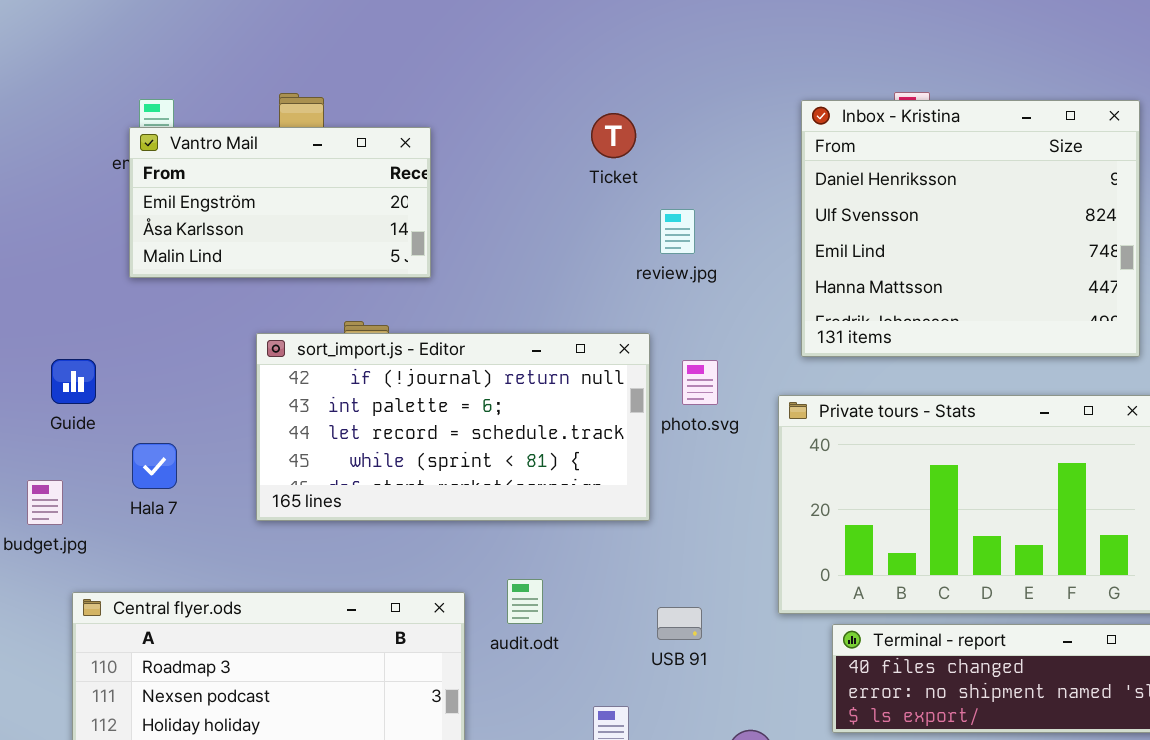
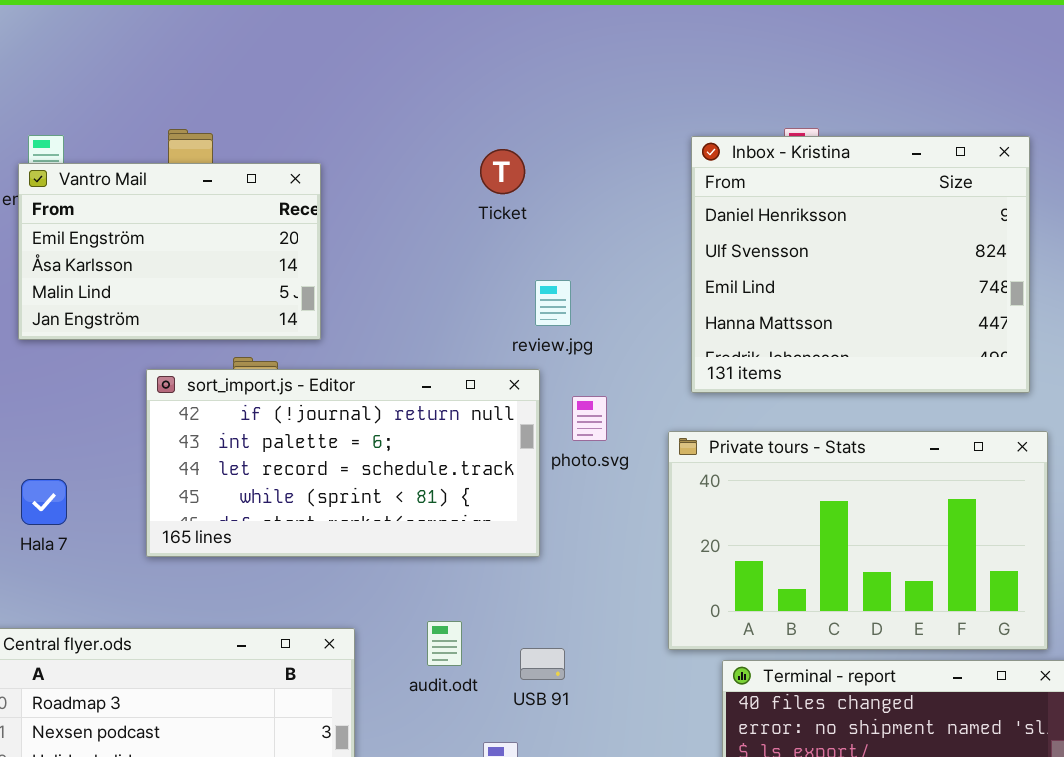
Vantro Mail: [129,127,431,278] -> [18,163,321,340], resized
review.jpg: [660,209,695,254] -> [535,280,571,326], moved
audit.odt: [507,579,543,624] -> [427,621,462,666], moved
USB 91: [657,607,702,640] -> [520,648,565,680], moved

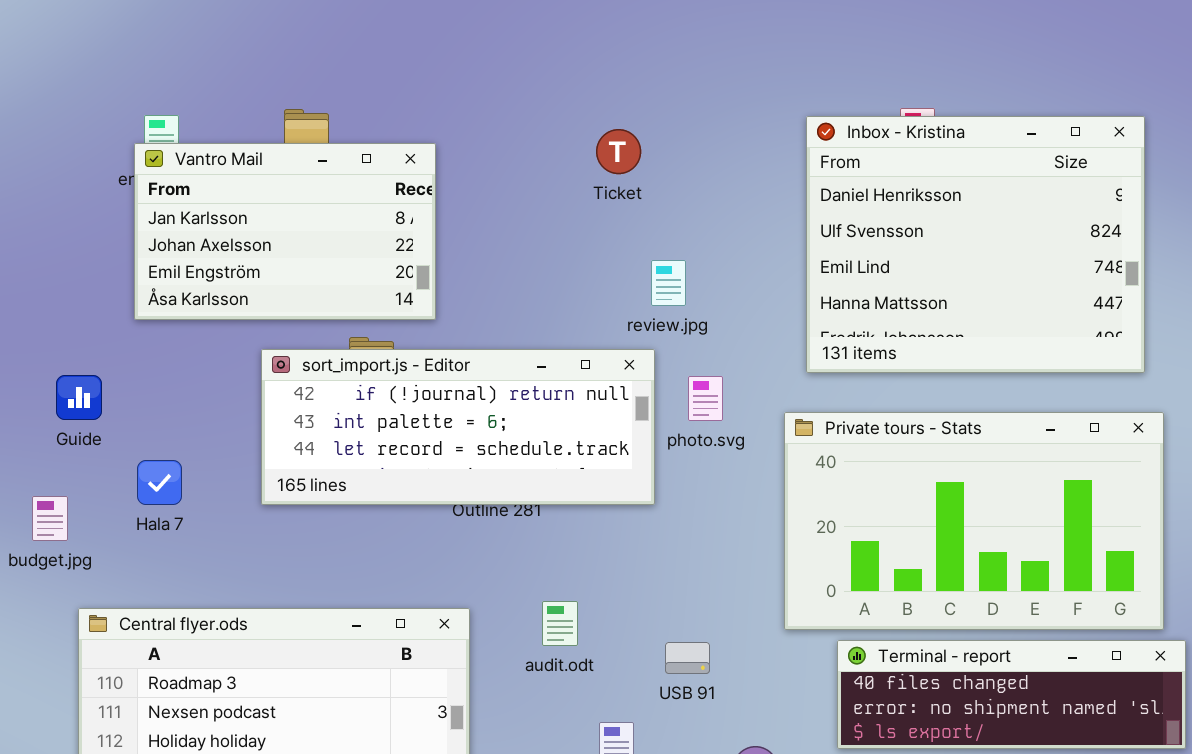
Vantro Mail: [18,163,321,340] -> [134,143,436,320], scrolled up 2 rows
sort_import.js - Editor: [146,369,540,557] -> [261,349,655,505], resized
USB 91: [520,648,565,680] -> [665,642,710,674], moved

